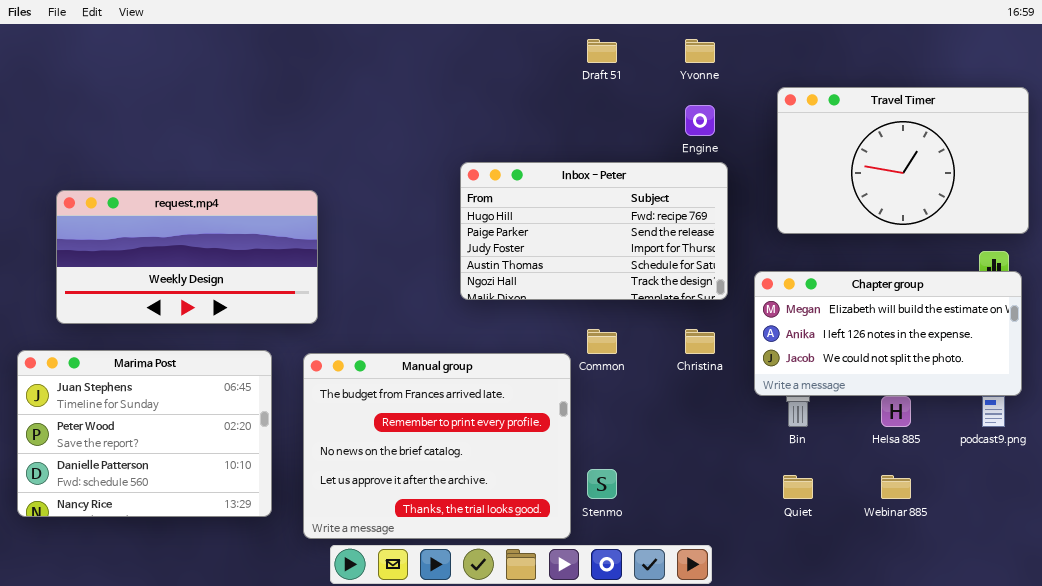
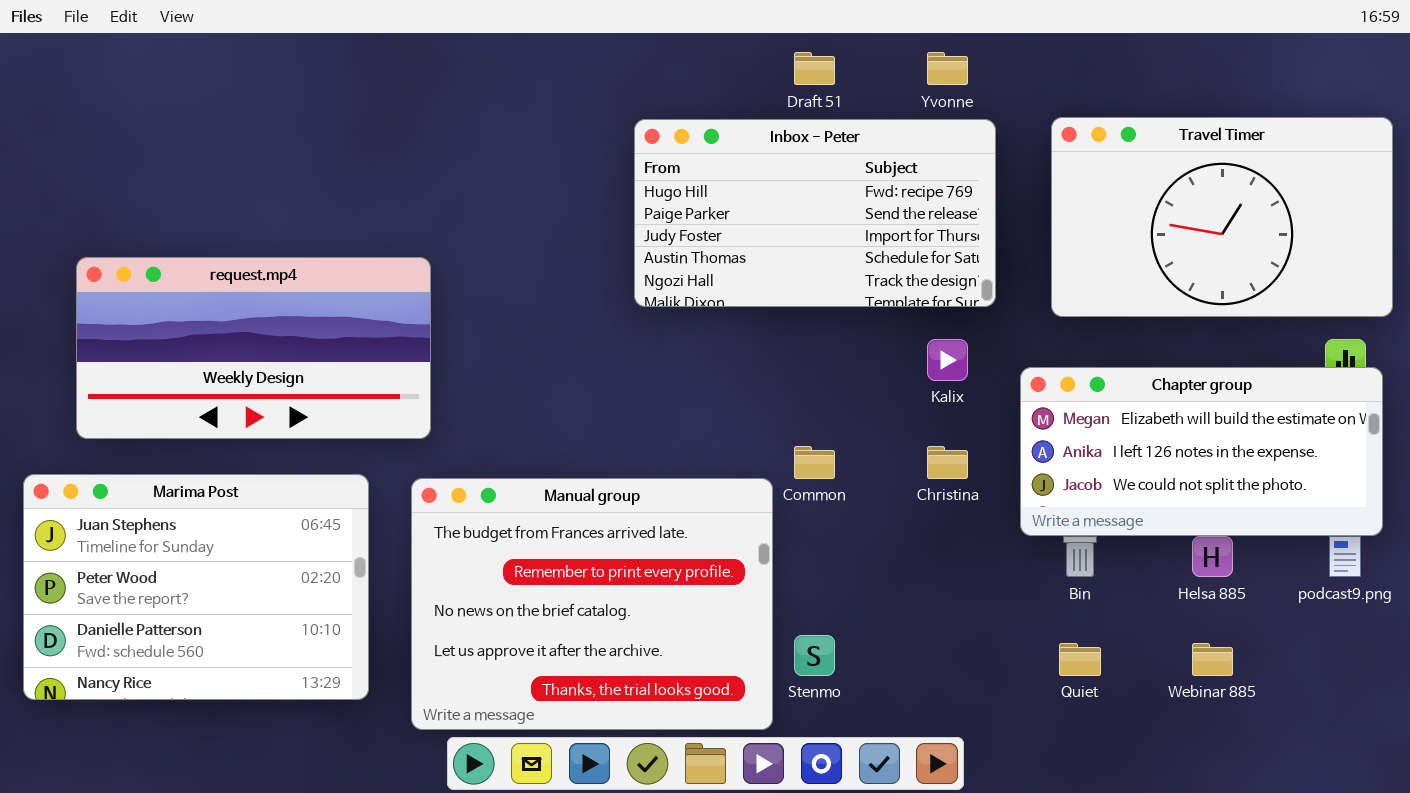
Inbox - Peter: [460,162,728,300] -> [634,119,996,307], moved

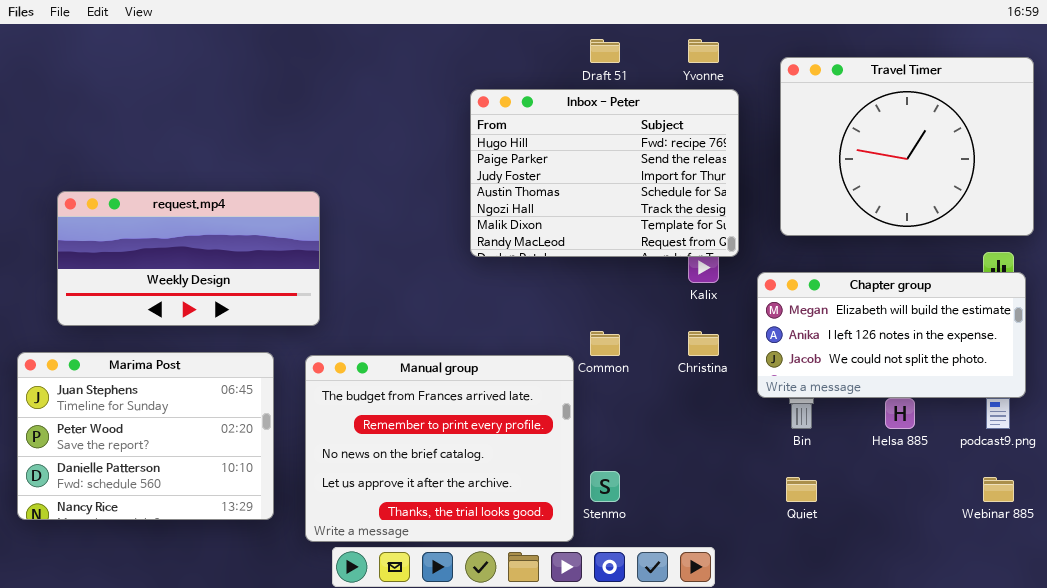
Travel Timer: [1051,117,1393,317] -> [780,57,1034,236], resized
Inbox - Peter: [634,119,996,307] -> [470,89,739,257], resized
Webinar 885: [1192,643,1233,676] -> [983,477,1014,502], moved

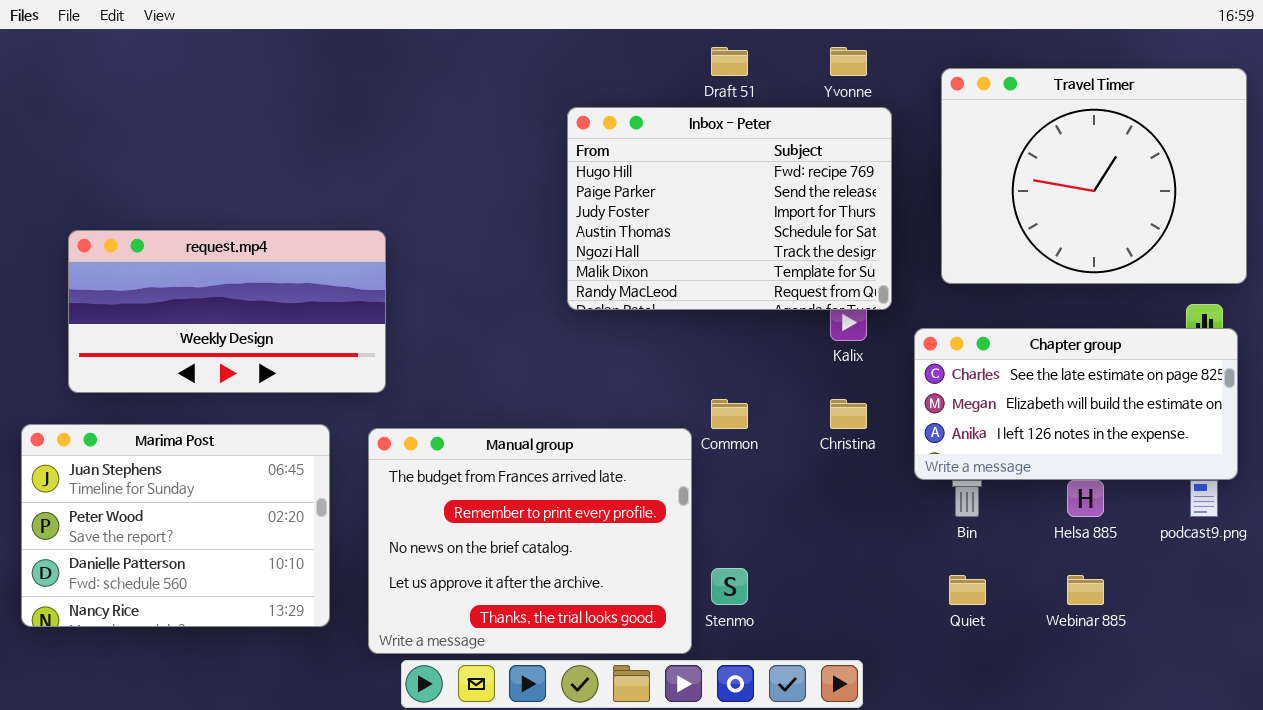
Chapter group: [757,272,1026,398] -> [914,328,1238,480], scrolled up 1 row
Webinar 885: [983,477,1014,502] -> [1067,575,1104,605], moved

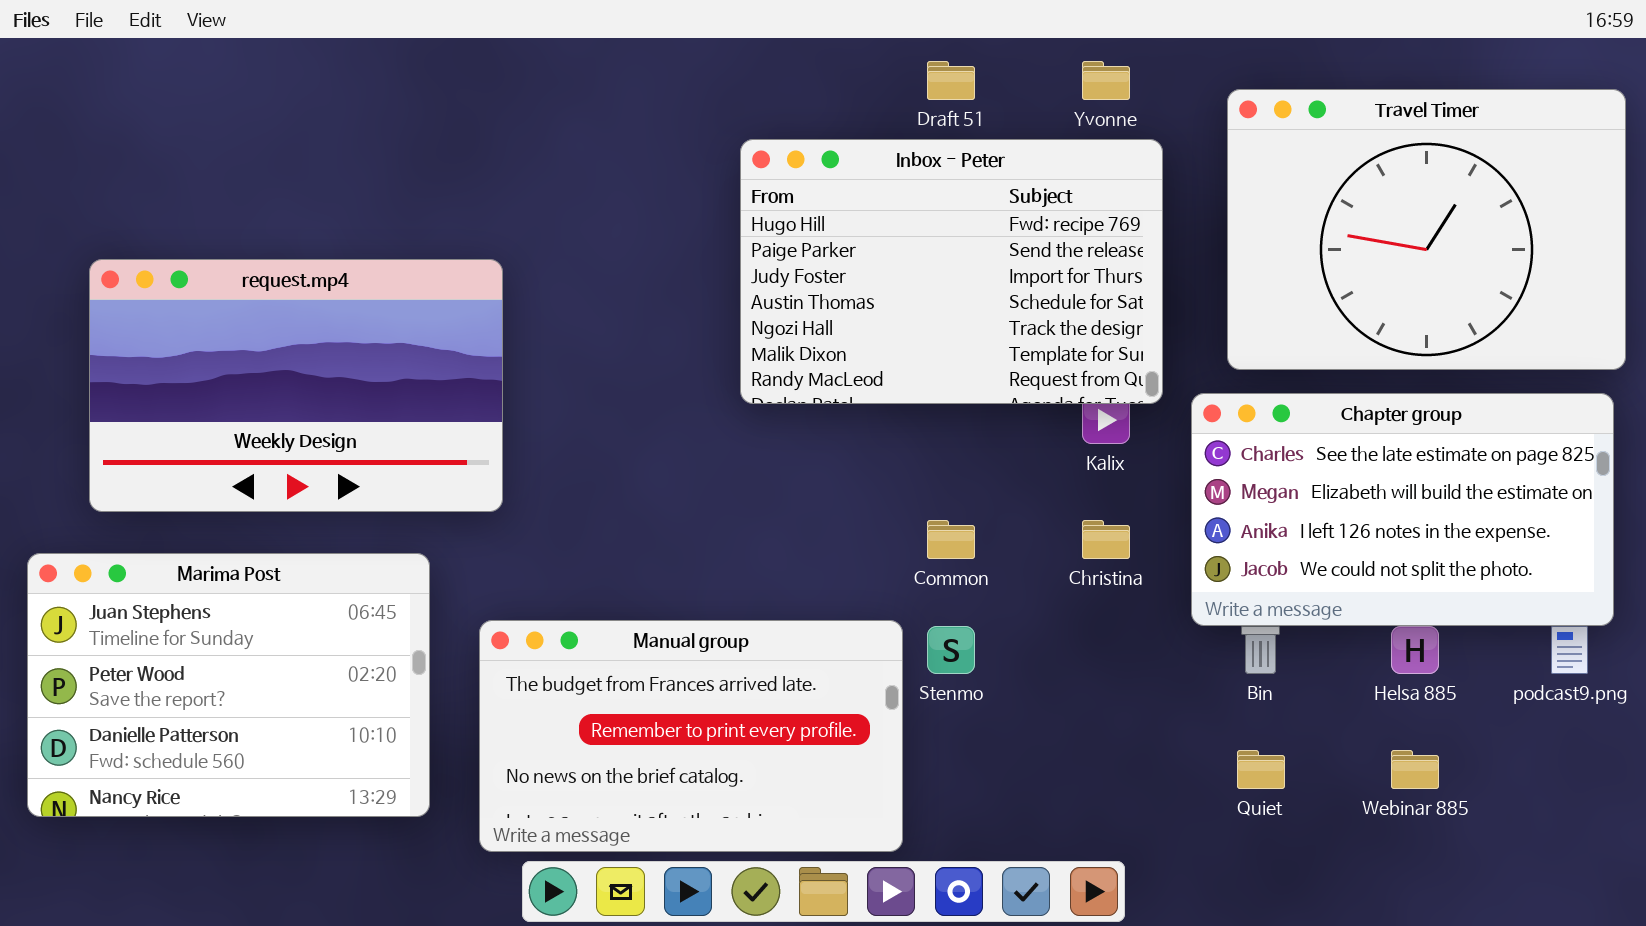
request.mp4: [68,230,386,393] -> [89,259,503,512], resized
Chapter group: [914,328,1238,480] -> [1191,393,1614,626], resized
Manual group: [368,428,692,654] -> [479,620,903,852], resized
Stenmo: [711,568,748,605] -> [927,626,975,674], moved

